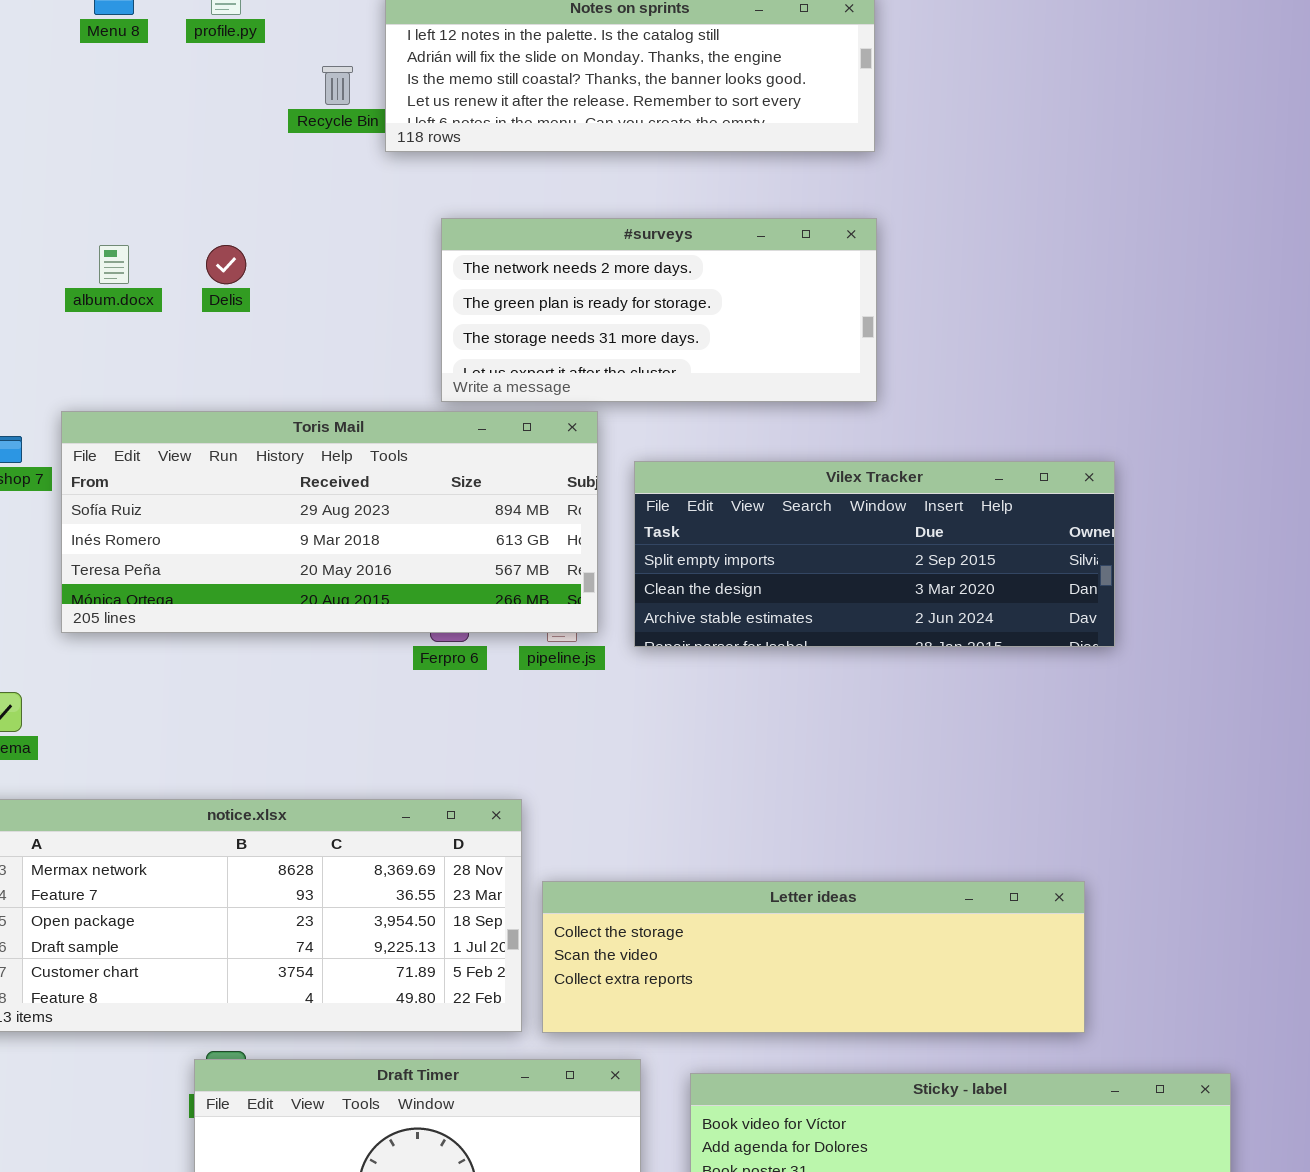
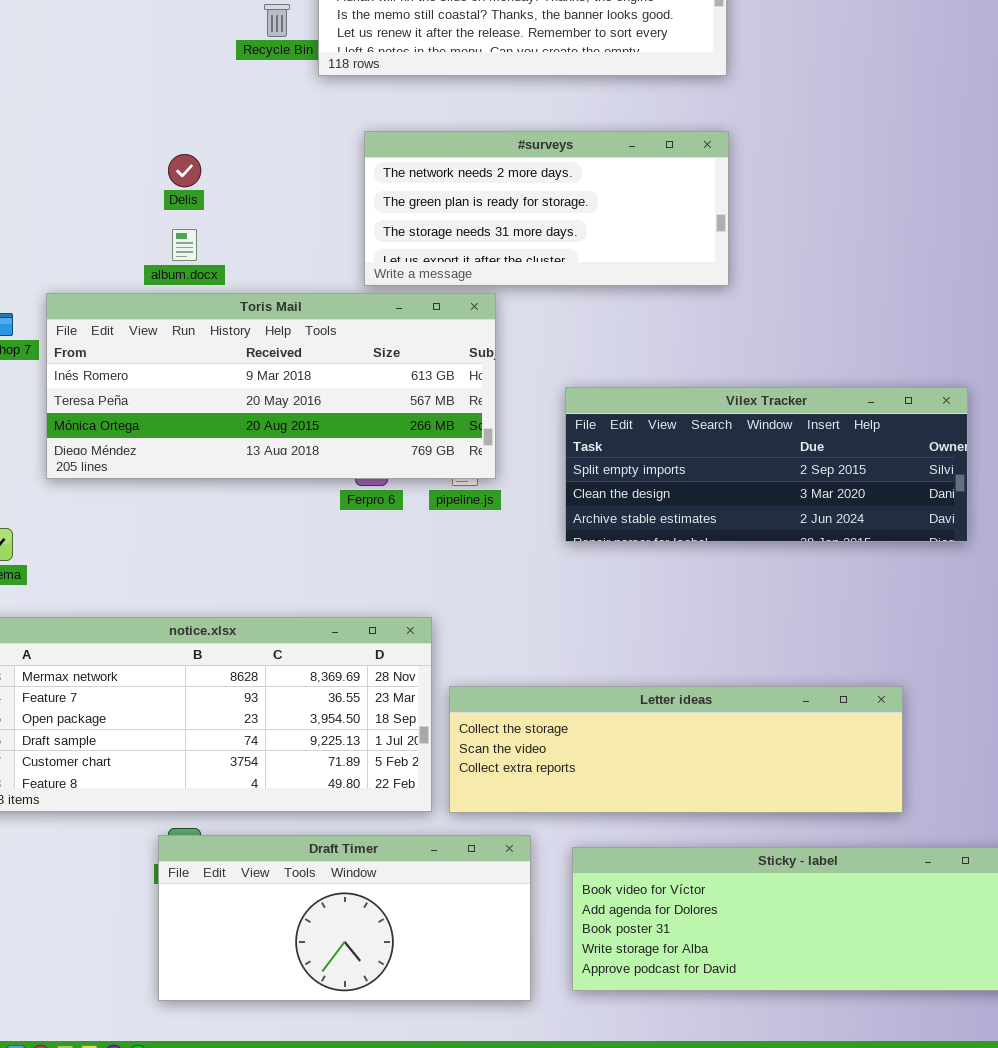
album.docx: [99,245,129,284] -> [172,229,197,261], moved
Toris Mail: [61,411,598,633] -> [46,293,496,479], scrolled down 1 row
Vilex Tracker: [634,461,1115,647] -> [565,387,968,542], moved

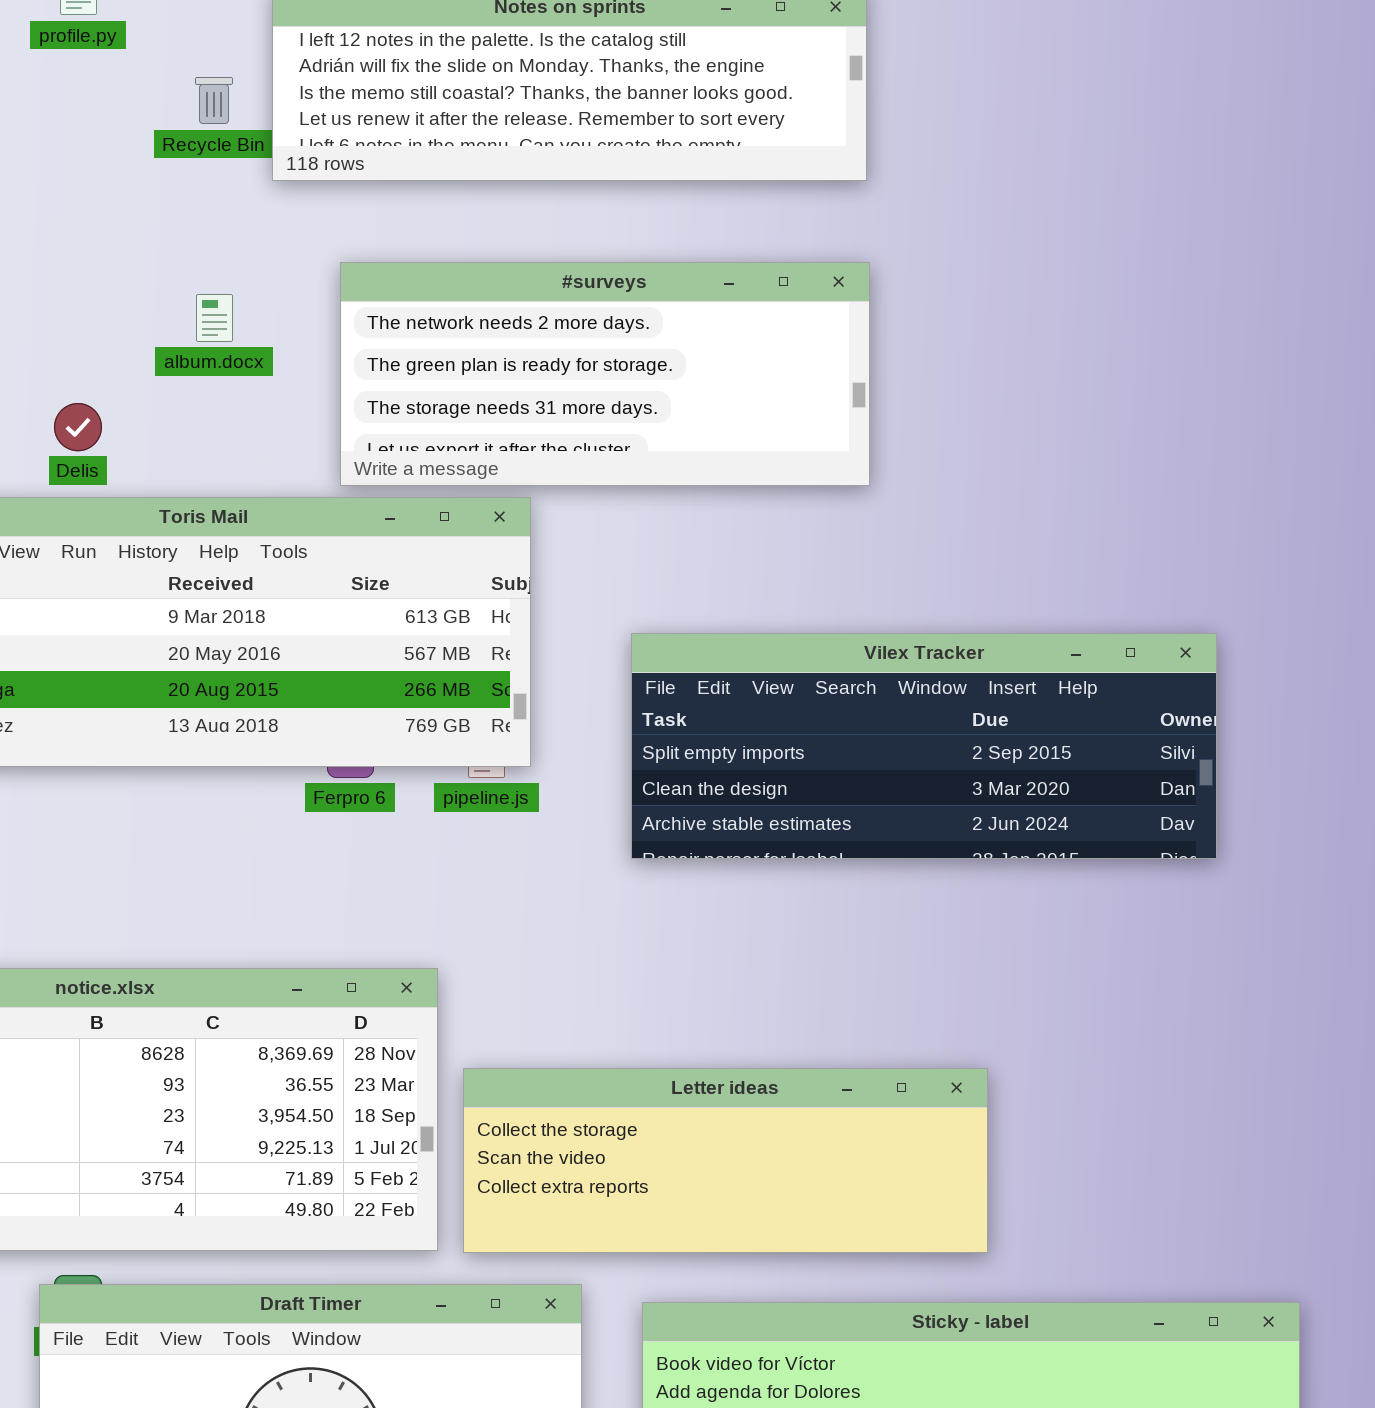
Delis: [168,154,201,187] -> [54,403,102,451], moved
album.docx: [172,229,197,261] -> [196,294,233,342], moved
Letter ideas: [449,686,903,813] -> [463,1068,988,1253], resized

